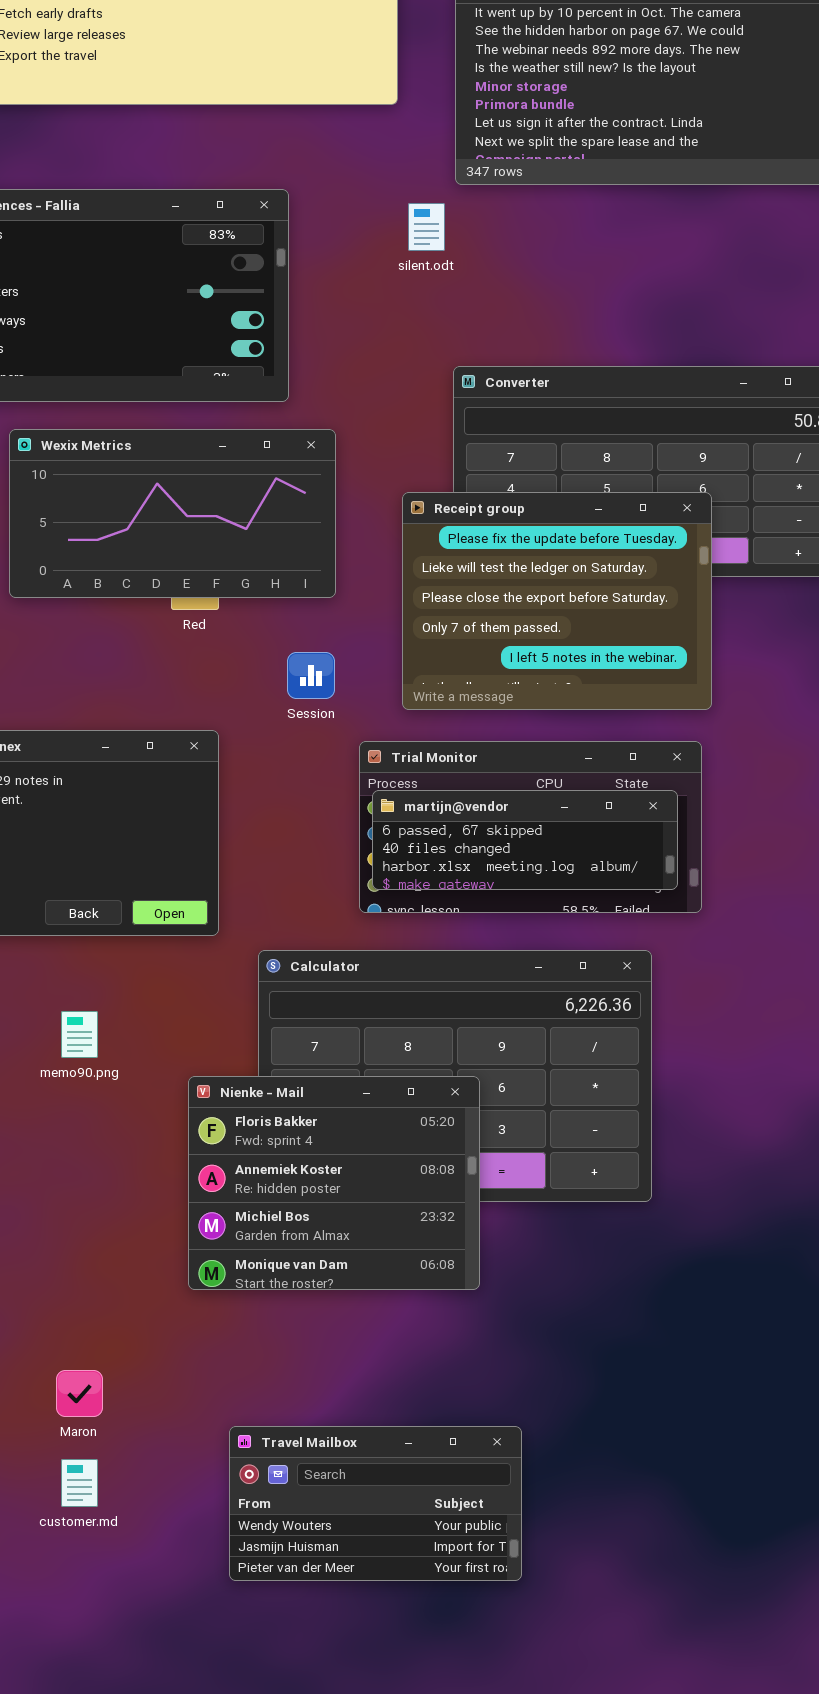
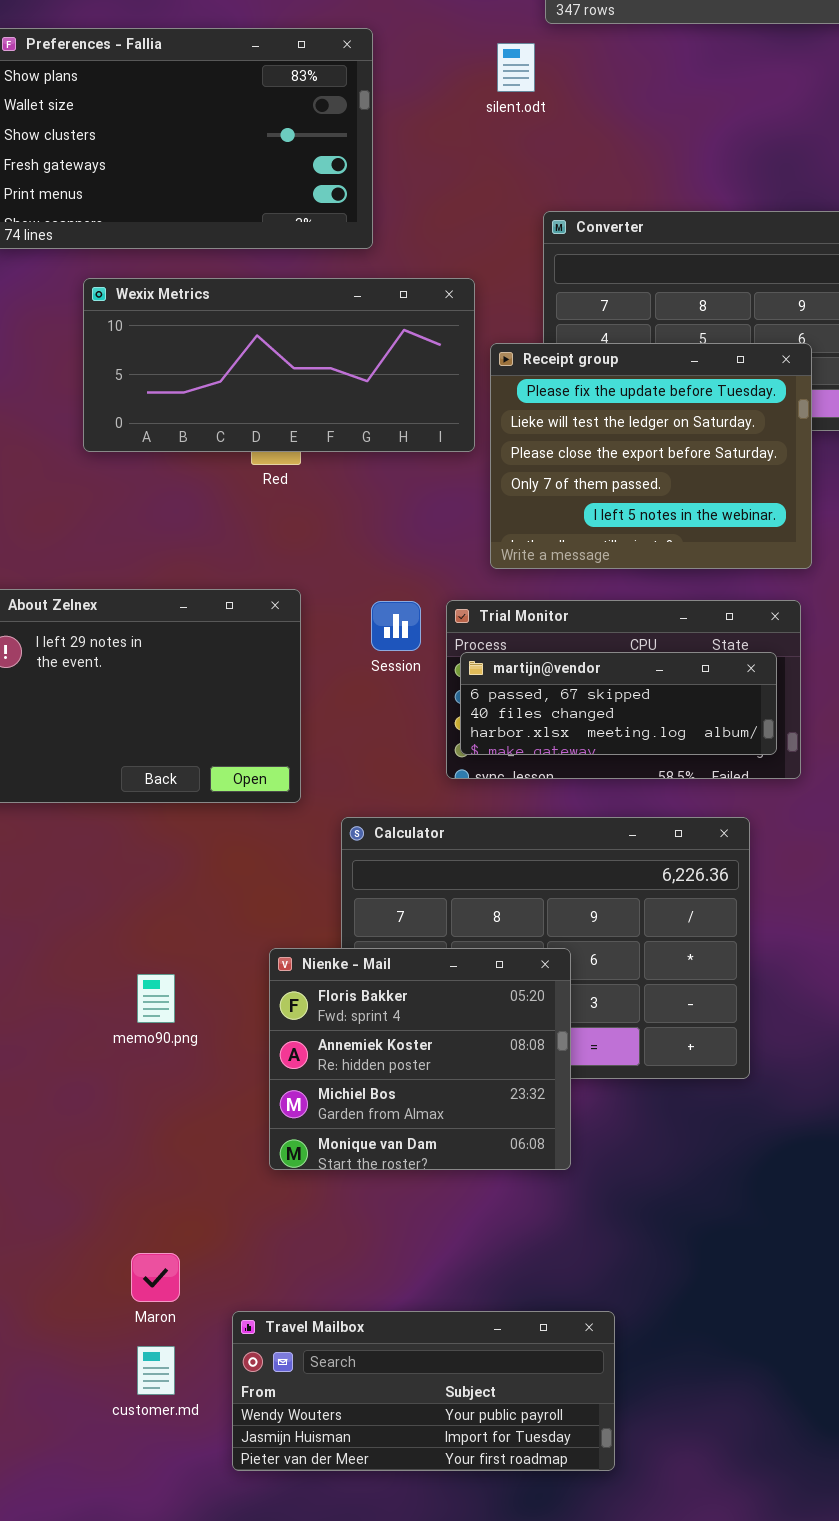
Wexix Metrics: [9,429,336,598] -> [83,278,475,452], resized
Session: [287,652,335,699] -> [371,601,421,651], moved
memo90.png: [61,1011,98,1058] -> [137,974,175,1023], moved
Travel Mailbox: [229,1426,522,1581] -> [232,1311,615,1471], resized

